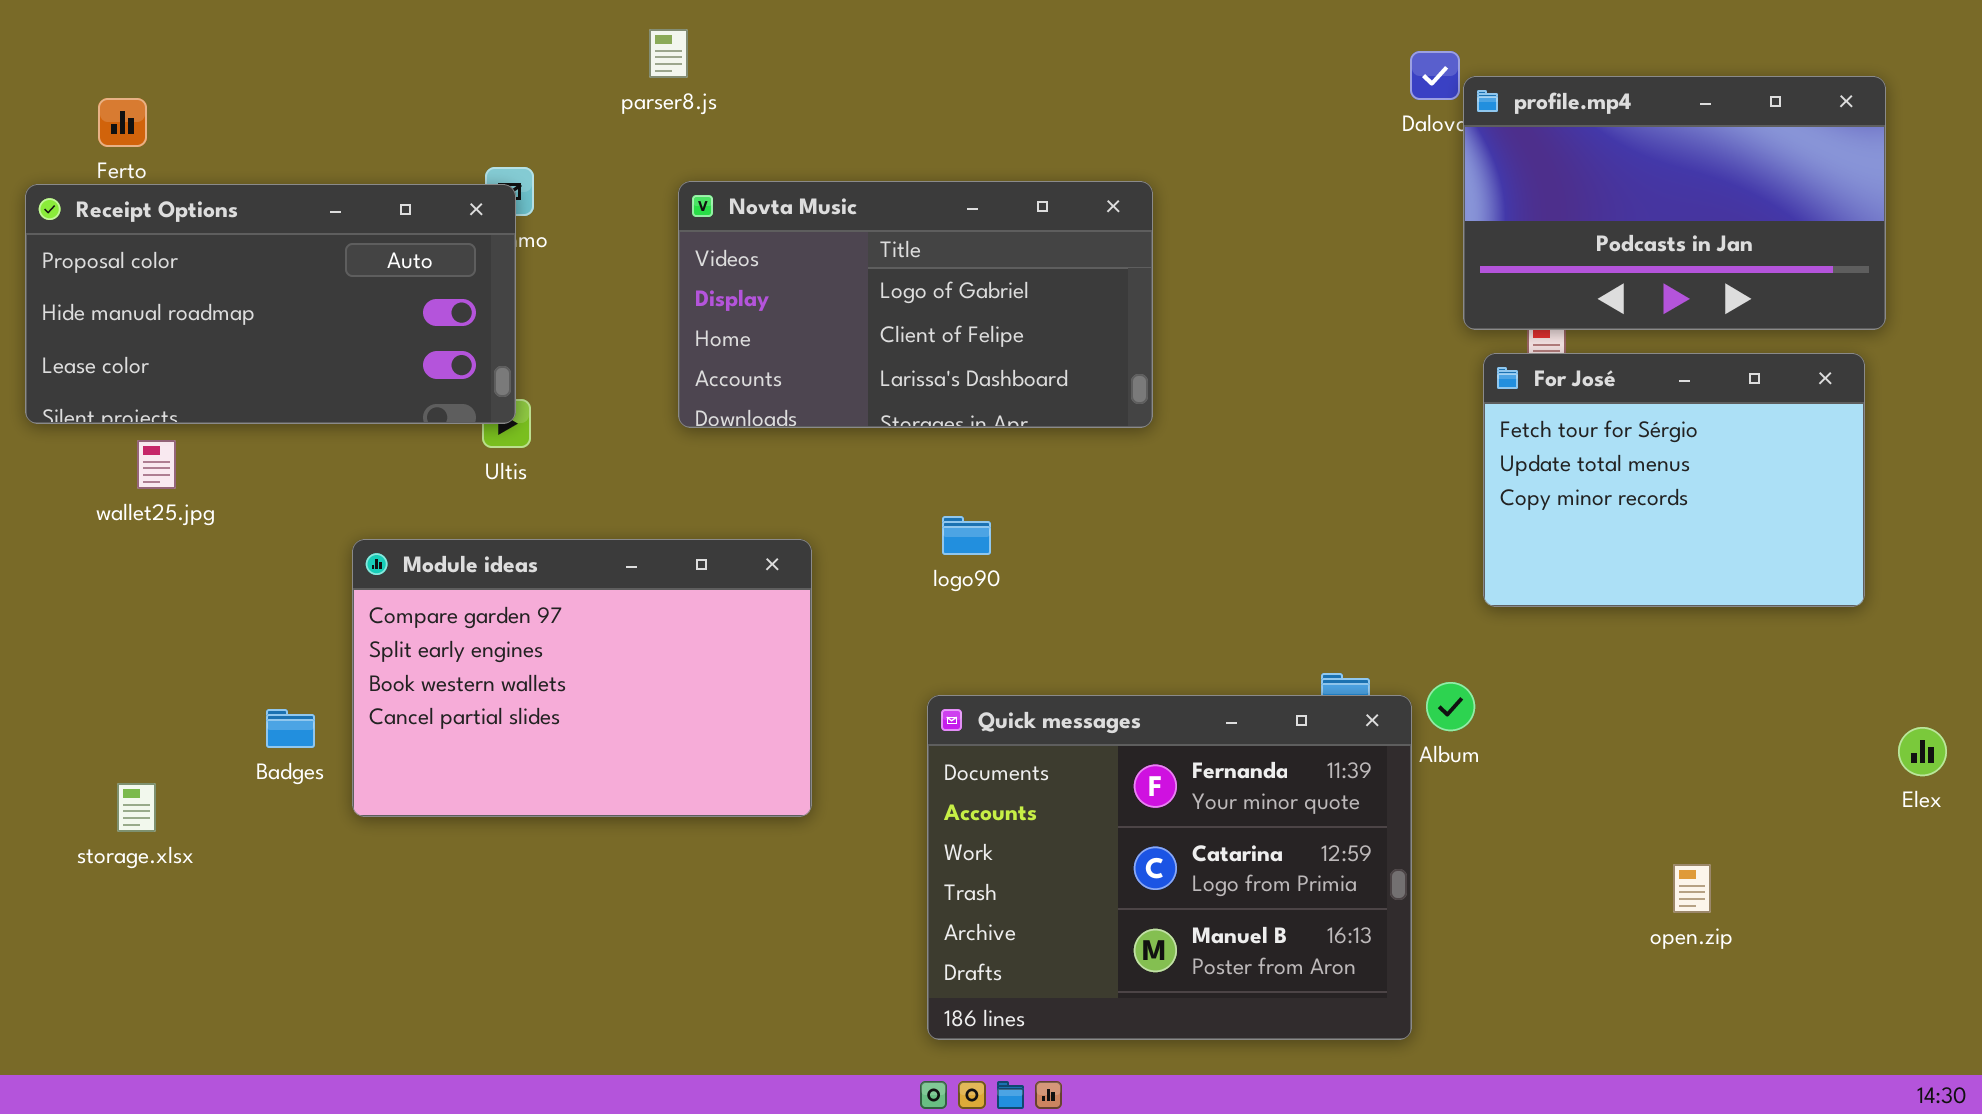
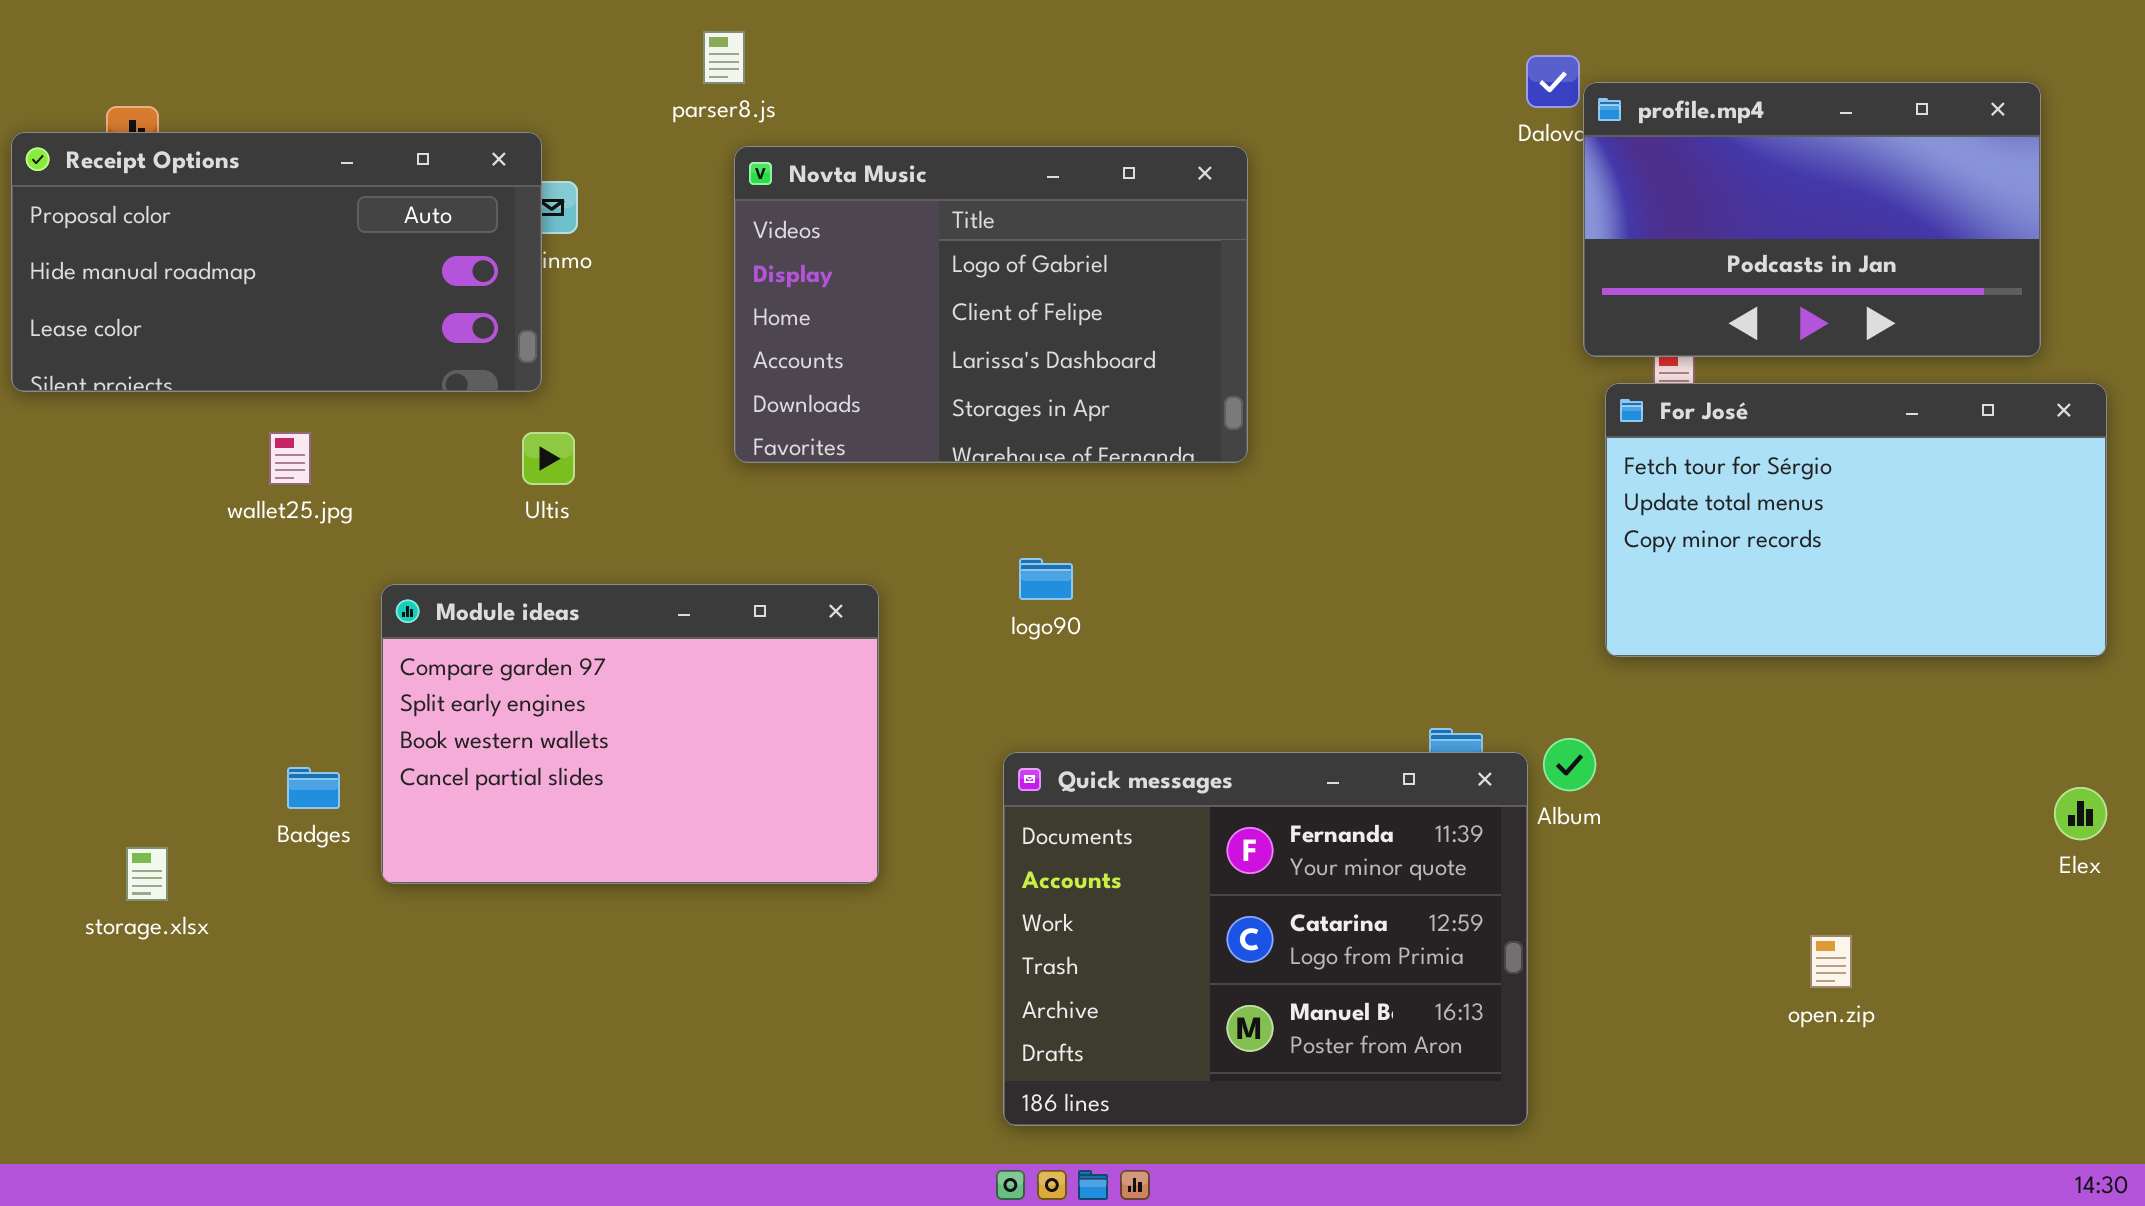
Novta Music: [678,181,1153,428] -> [734,146,1248,463], resized
Receipt Options: [25,184,516,424] -> [11,132,542,392], moved
For José: [1483,353,1865,607] -> [1605,383,2107,657], resized
wallet25.jpg: [137,440,176,489] -> [269,432,311,485], moved

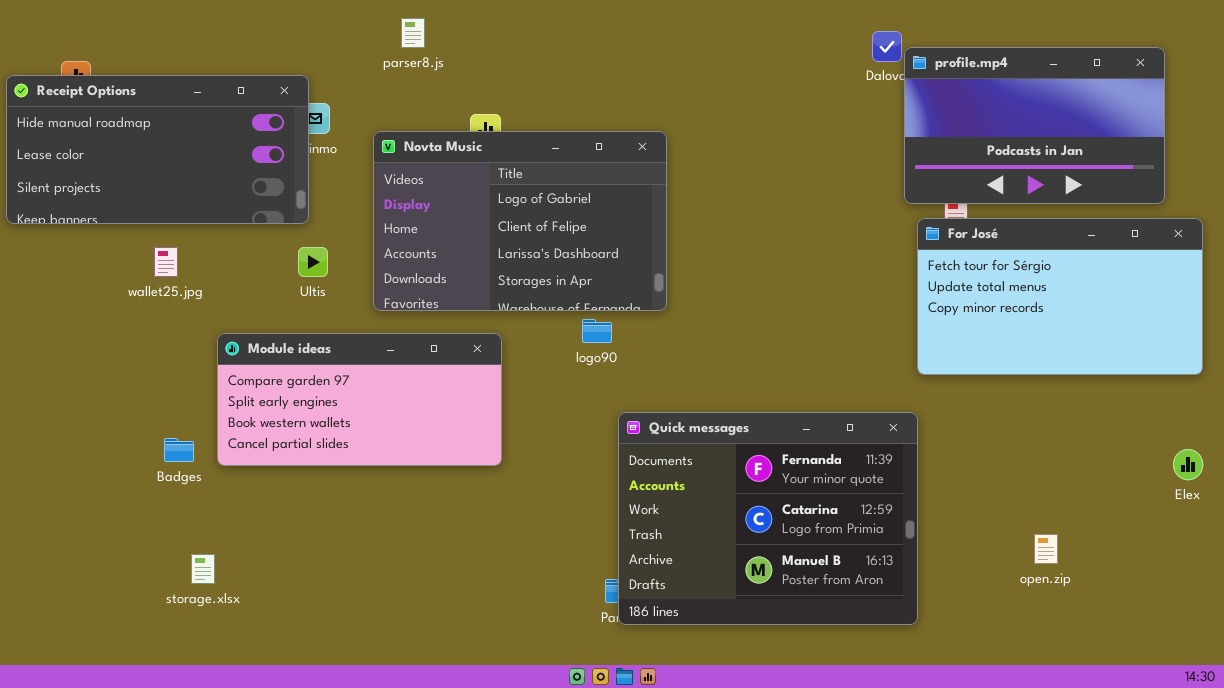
Receipt Options: [11,132,542,392] -> [6,75,309,224], scrolled down 1 row
Novta Music: [734,146,1248,463] -> [373,131,667,311], moved
Module ideas: [381,584,879,884] -> [217,333,502,466], resized
Quick messages: [1003,752,1528,1126] -> [618,412,918,625], moved
storage.xlsx: [126,847,168,901] -> [191,554,215,584], moved

